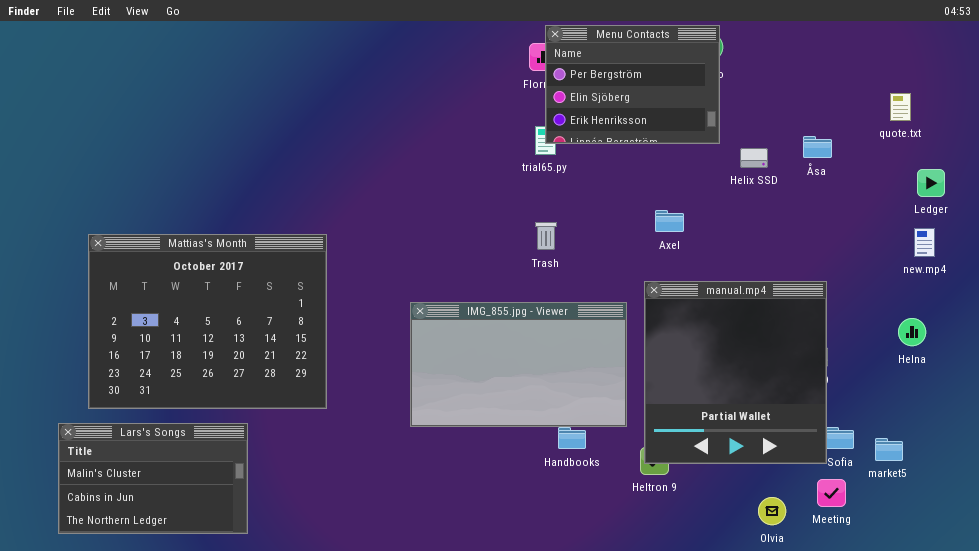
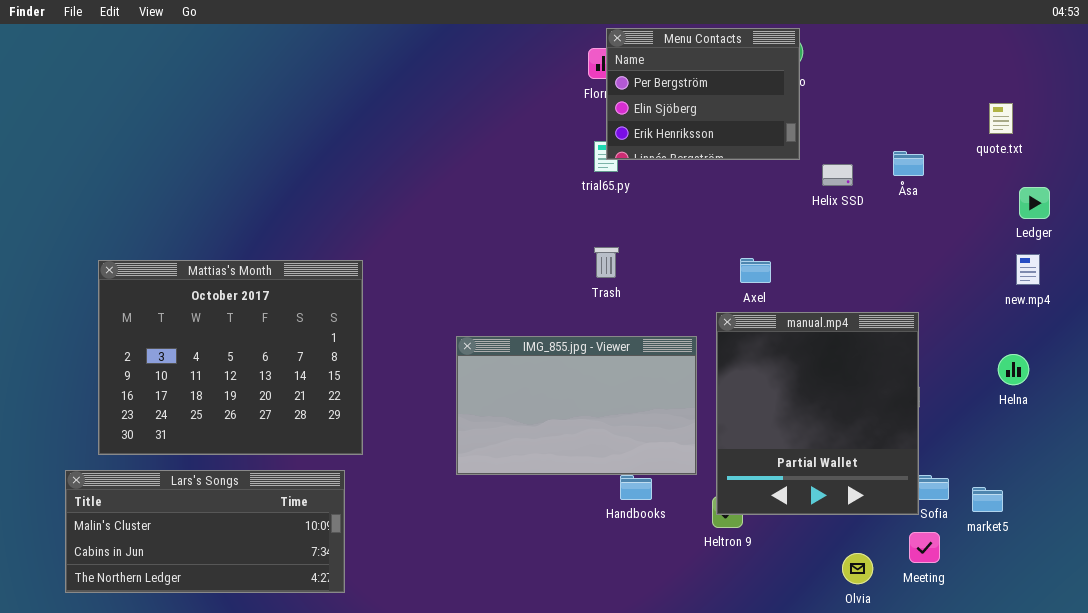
Axel: [655,210,684,232] -> [740,258,771,283], moved
Lars's Songs: [58,423,248,534] -> [65,470,345,593], resized

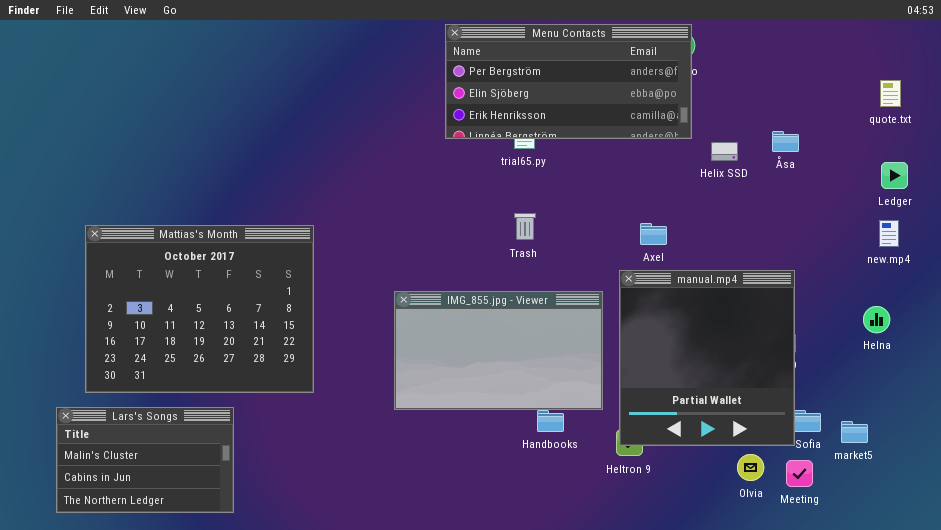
Menu Contacts: [606,28,800,160] -> [445,24,692,139], resized
quote.txt: [989,103,1013,134] -> [880,80,901,107], moved
Lars's Songs: [65,470,345,593] -> [56,407,234,513], resized
Olvia: [842,553,873,584] -> [737,454,764,481], moved

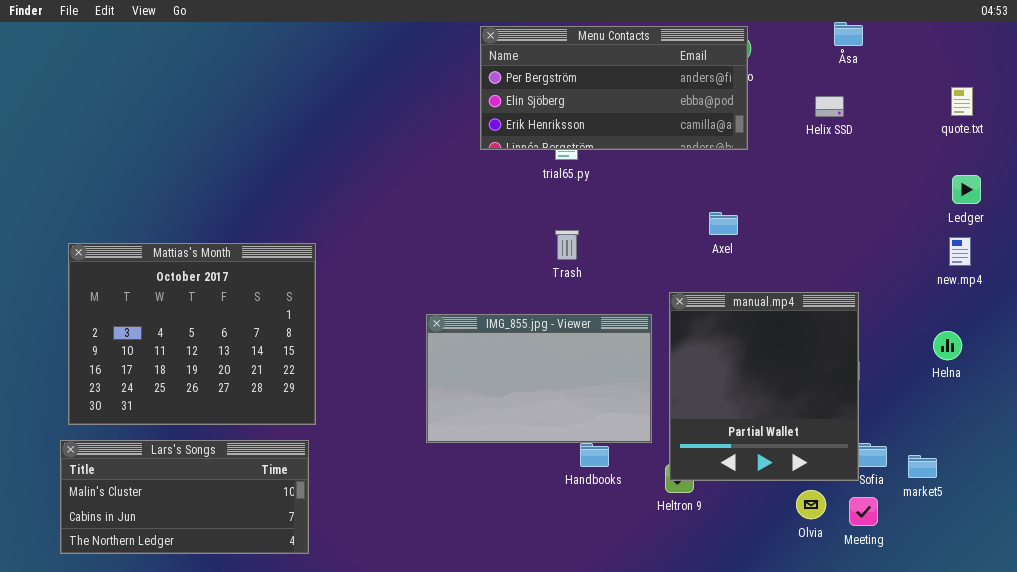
Åsa: [772,131,799,152] -> [834,22,863,46], moved
Helix SSD: [711,142,738,161] -> [815,96,844,117], moved
Axel: [640,223,667,245] -> [709,212,738,235], moved
Mattias's Month: [85,225,314,393] -> [68,243,316,425], moved
Lars's Songs: [56,407,234,513] -> [60,440,309,554], resized

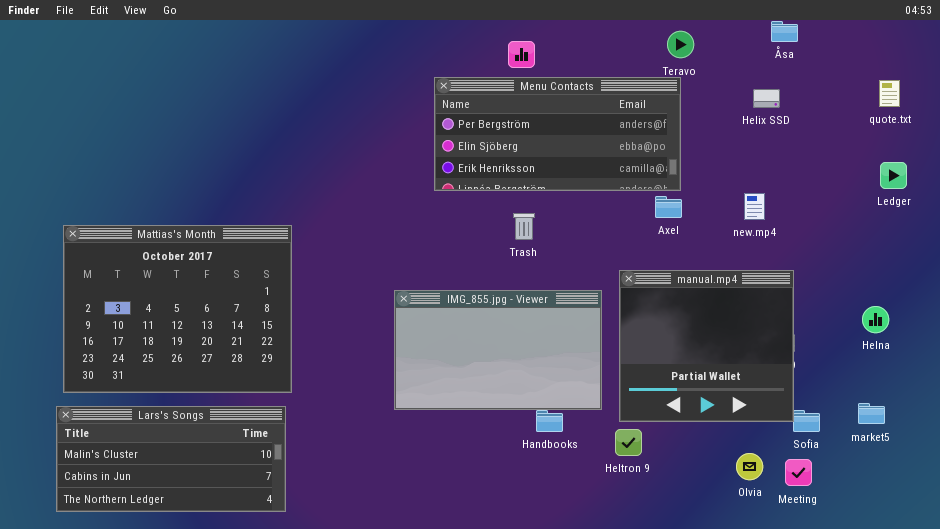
Menu Contacts: [480,26,748,150] -> [434,77,681,191], moved
new.mp4: [949,237,971,266] -> [744,193,765,220], moved
manual.mp4: [669,292,859,481] -> [619,270,794,422], resized
market5: [908,455,937,478] -> [858,403,885,424], moved

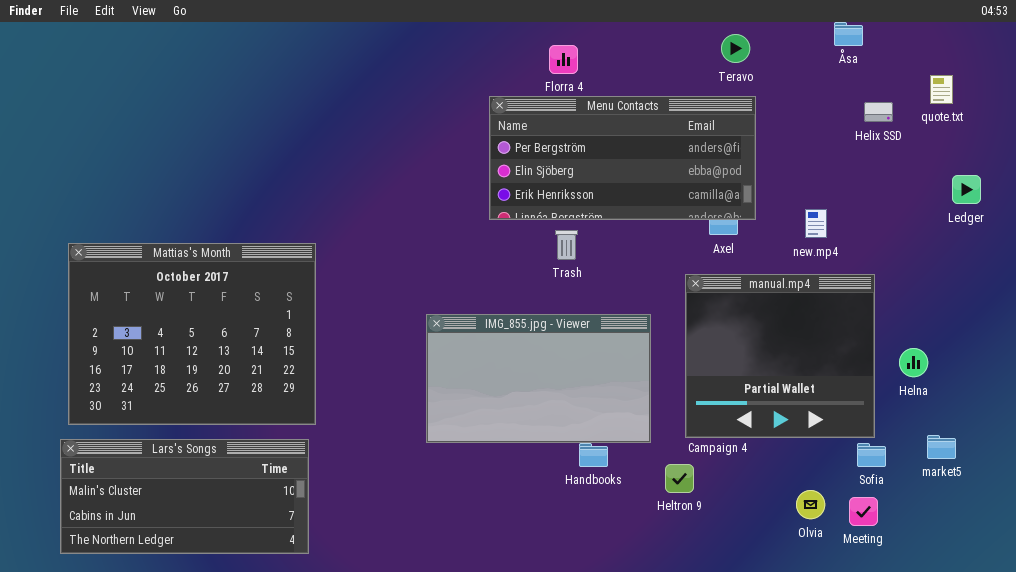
Menu Contacts: [434,77,681,191] -> [489,96,756,220], moved
quote.txt: [879,80,900,107] -> [930,75,953,104], moved
Helix SSD: [753,89,780,108] -> [864,102,893,122], moved
manual.mp4: [619,270,794,422] -> [685,274,875,438], moved
Helna: [862,306,889,333] -> [899,348,928,377], moved

